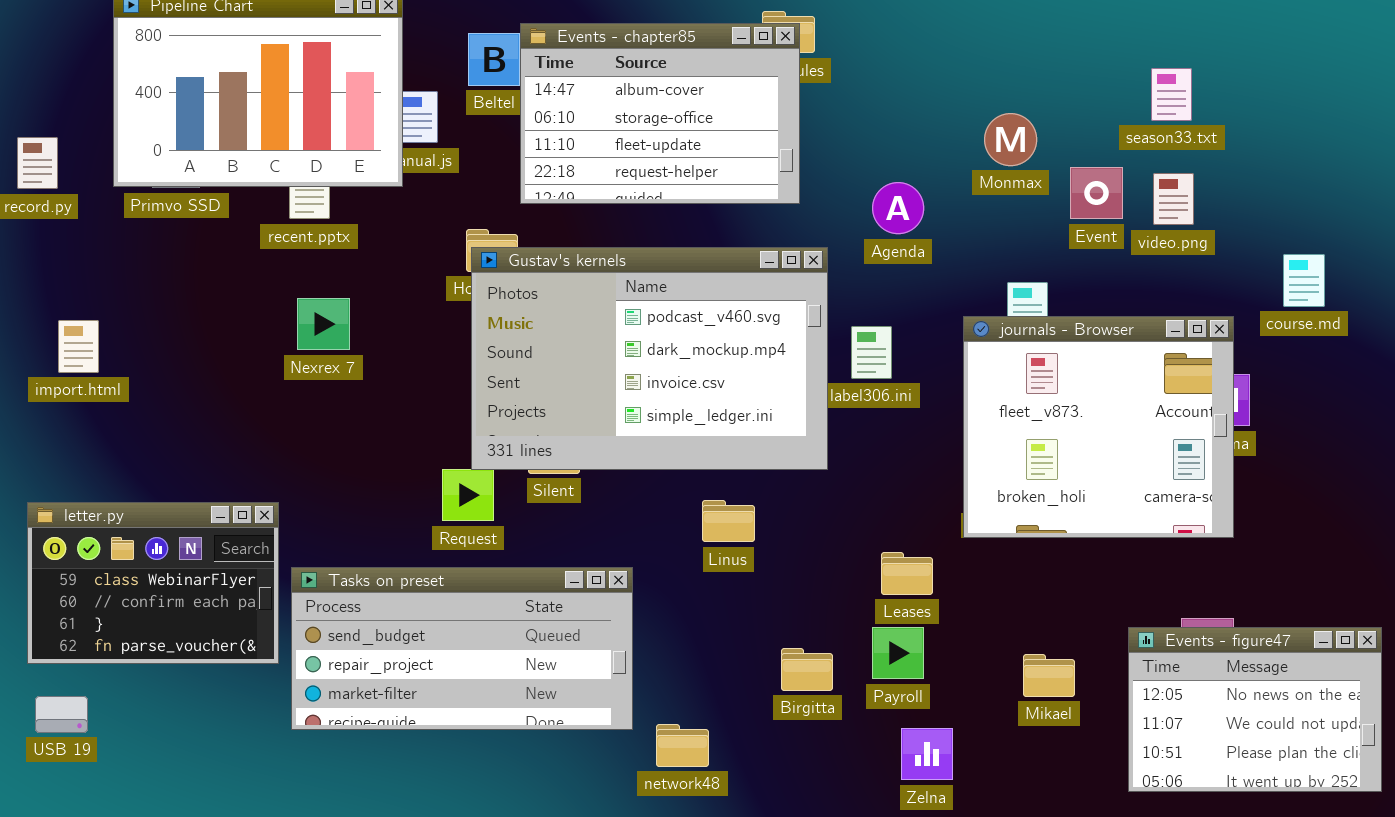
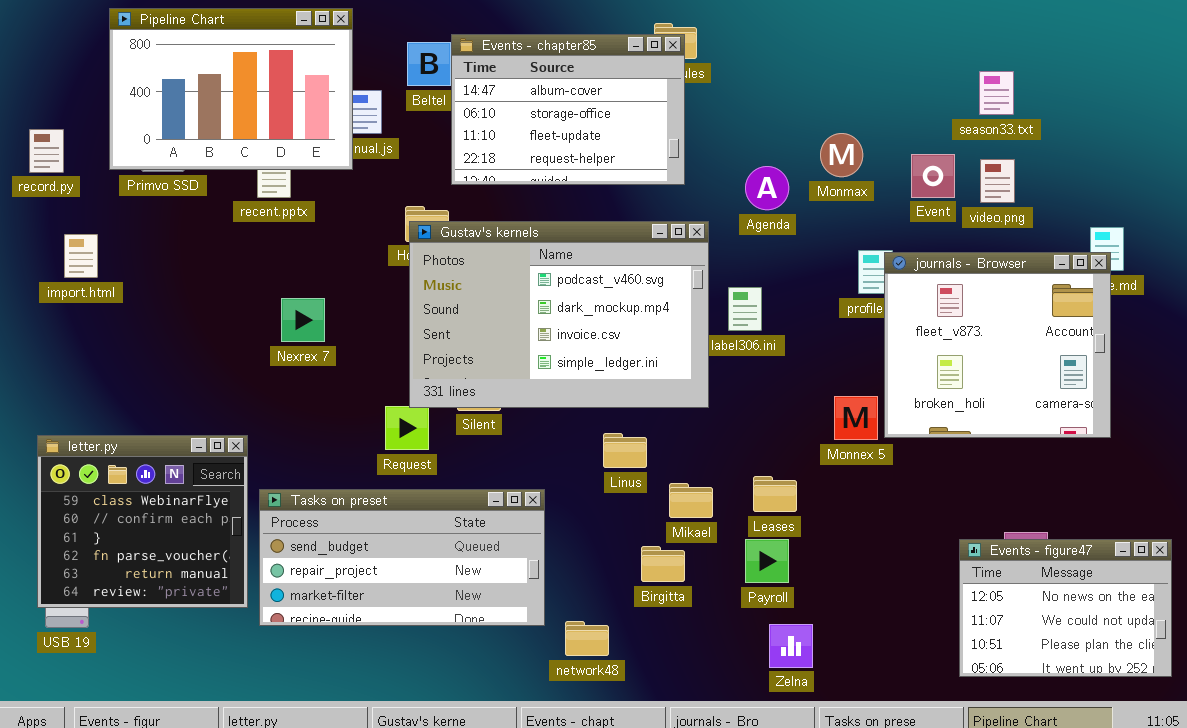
Monmax: [984,113,1037,166] -> [820,133,863,177], moved
Nexrex 7: [297,298,350,350] -> [281,298,325,342], moved
journals - Browser: [963,316,1234,538] -> [884,252,1111,438], moved
import.html: [58,320,99,373] -> [64,234,98,278], moved
letter.py: [27,502,279,664] -> [37,435,248,608], resized
Birgitta: [781,648,833,691] -> [641,546,685,582], moved
Mikael: [1023,654,1075,697] -> [669,483,713,518], moved

